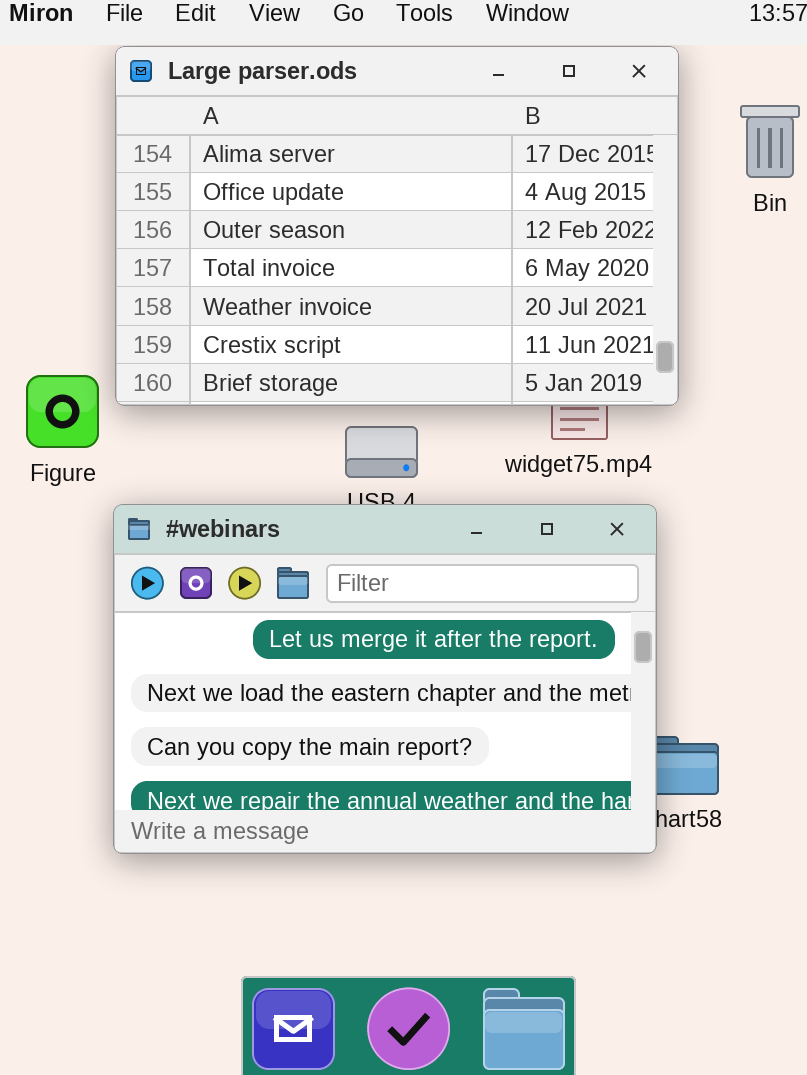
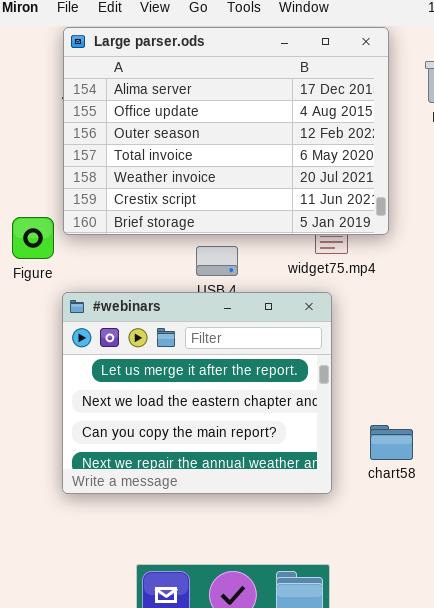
#webinars: [113,504,657,854] -> [62,292,332,494], resized

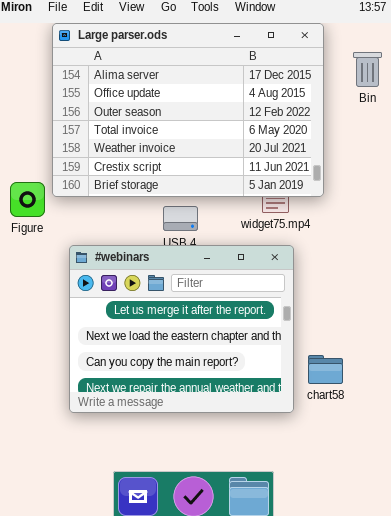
#webinars: [62,292,332,494] -> [69,245,294,413], moved

